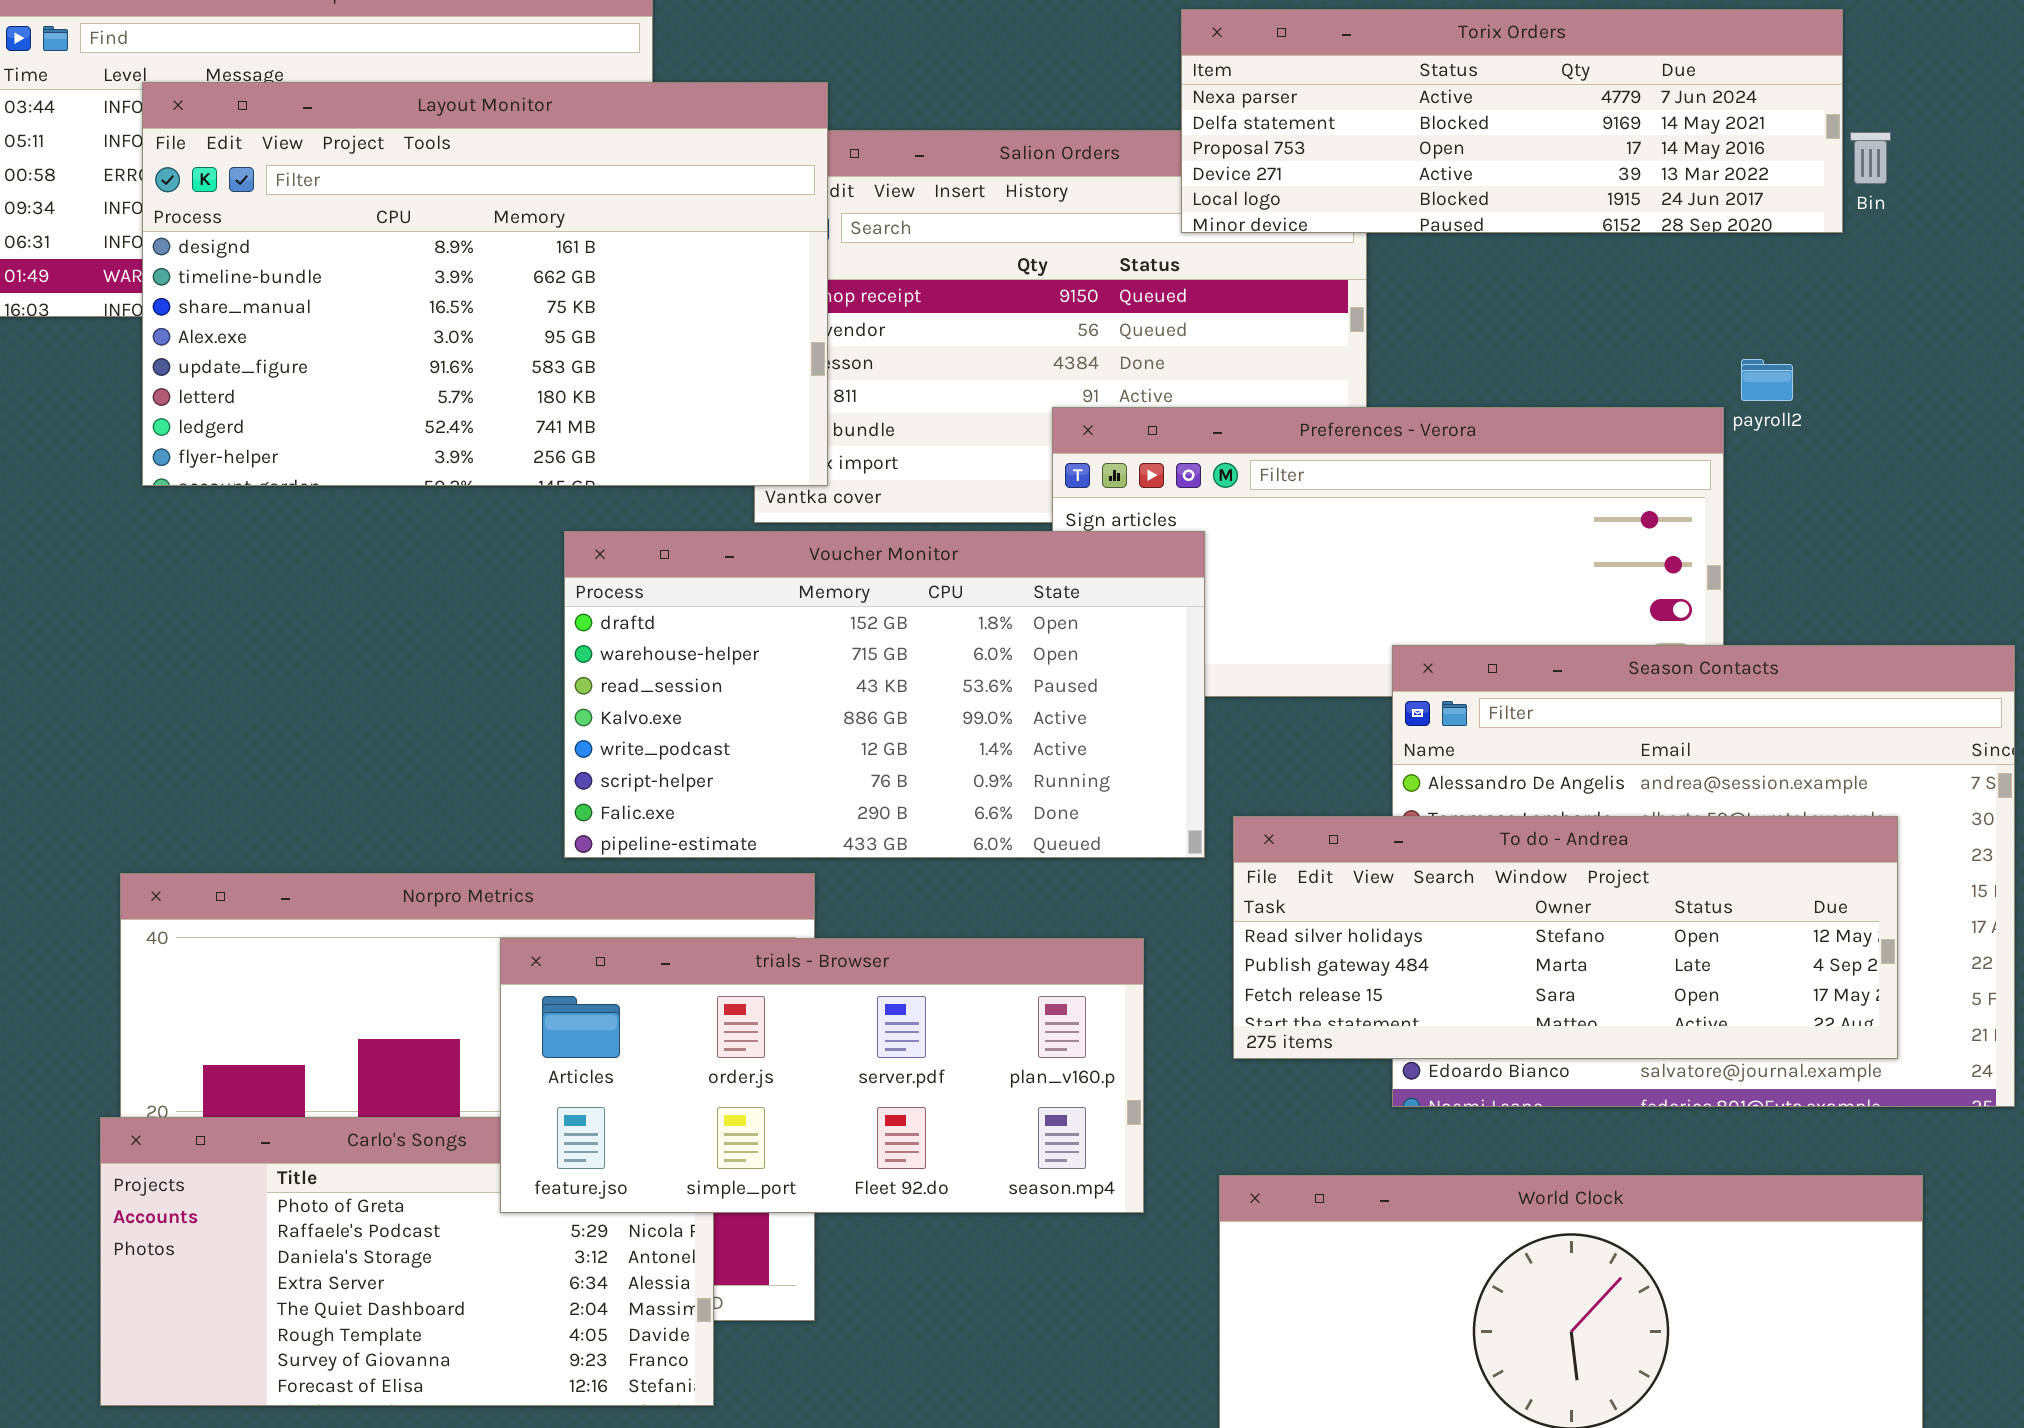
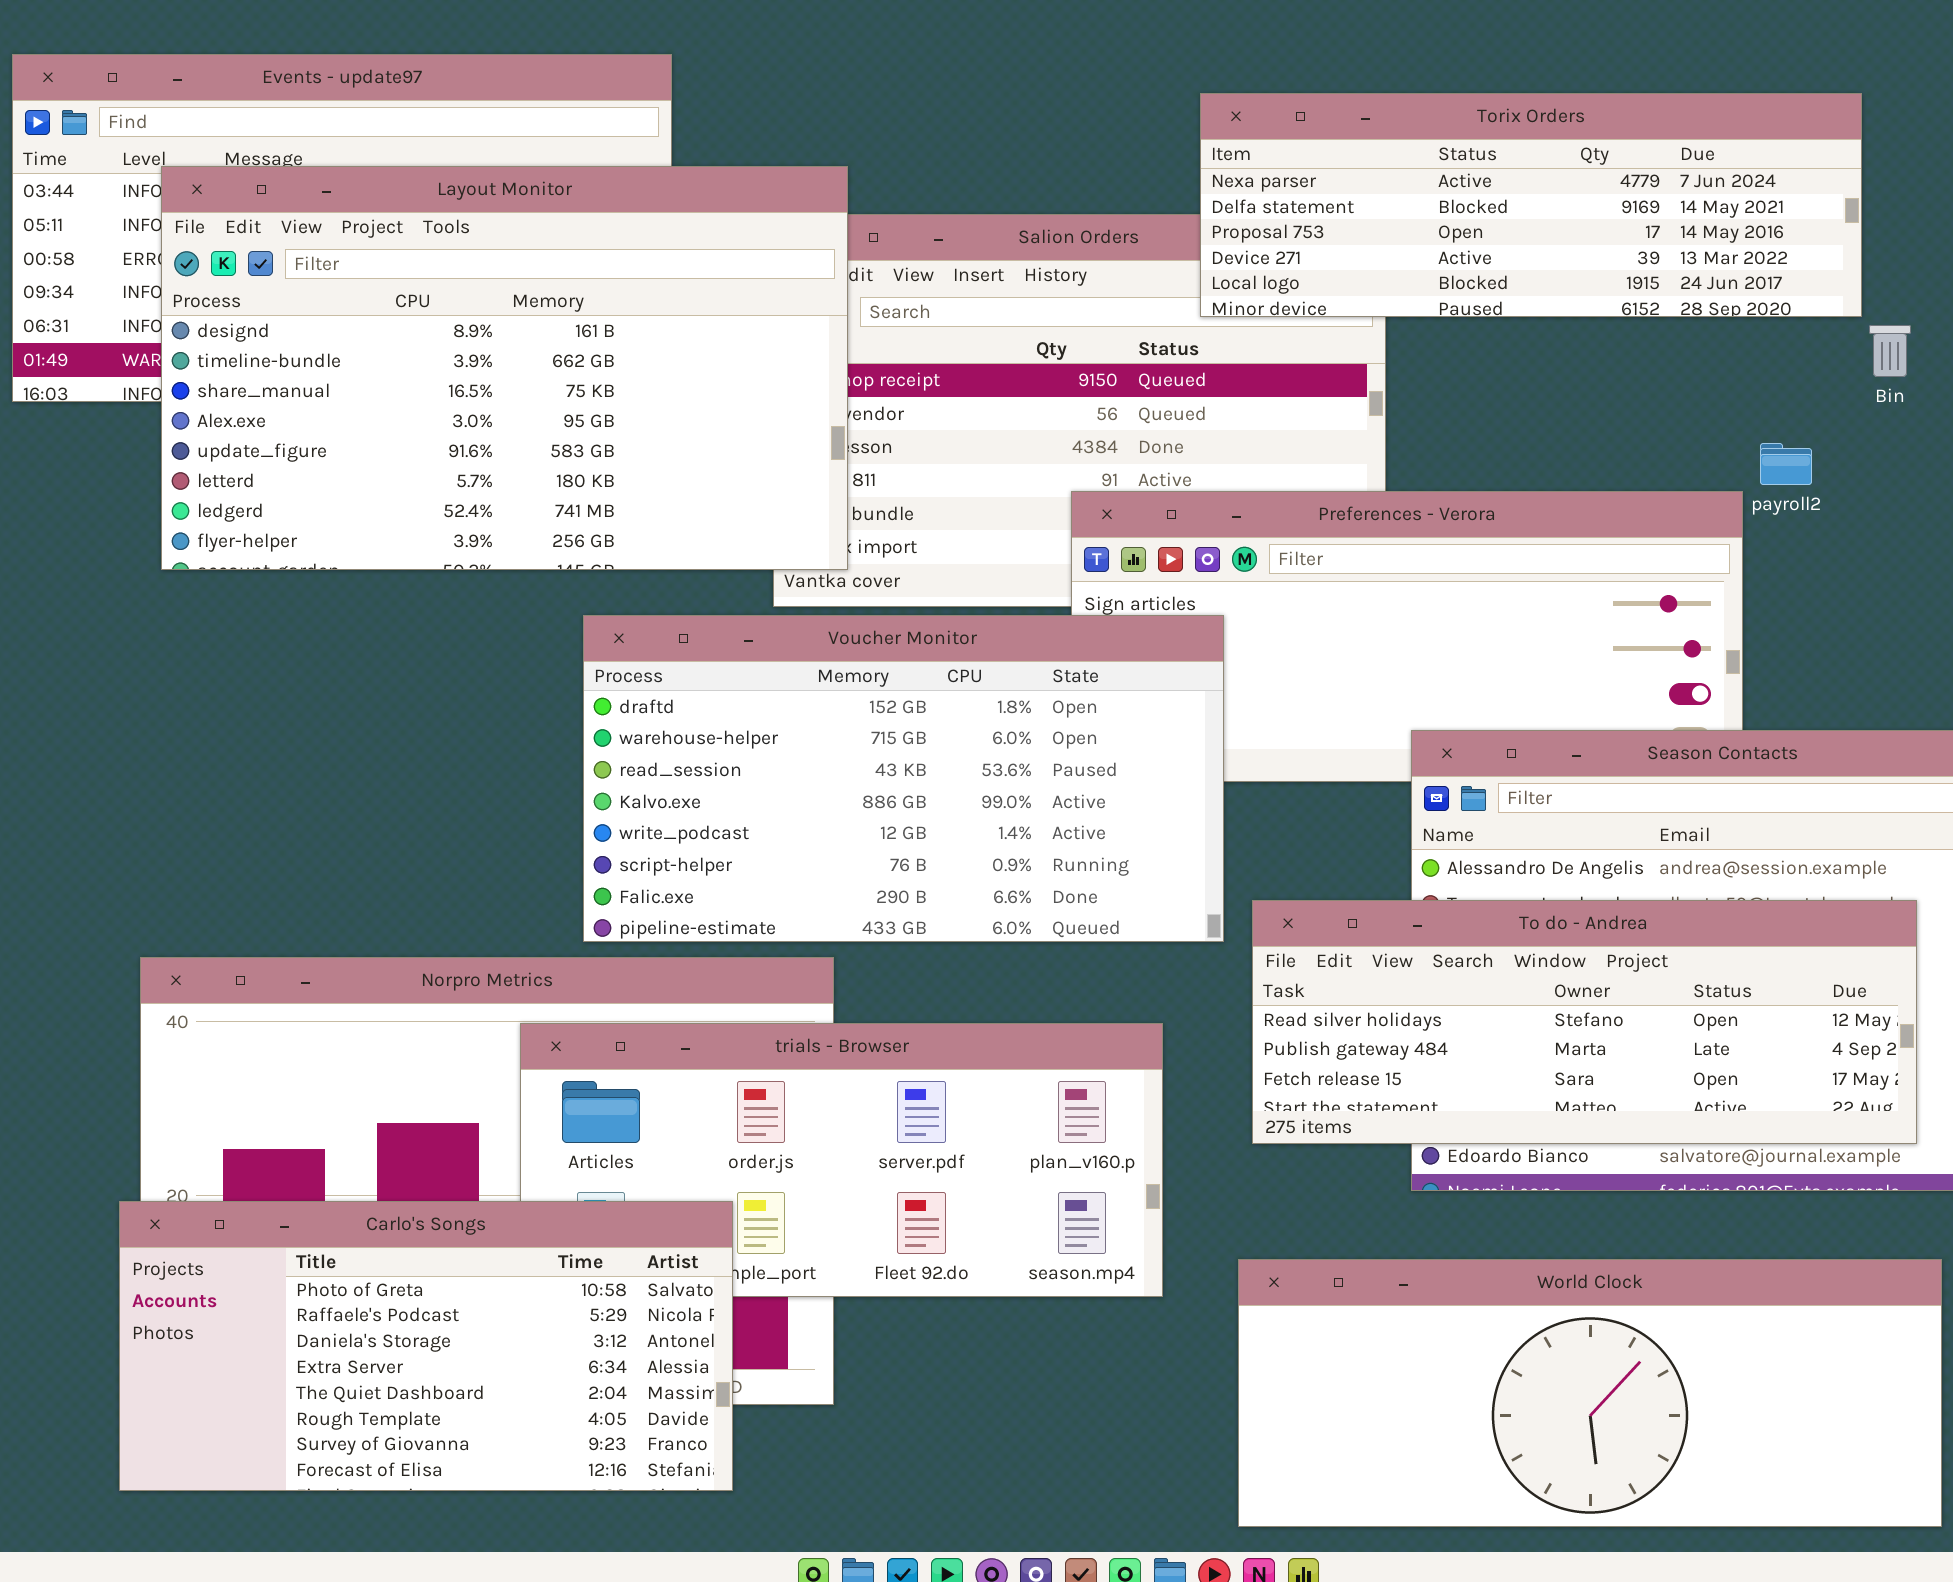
Bin: [1850,132,1891,184] -> [1869,325,1911,377], moved
Carlo's Songs: [100,1117,714,1406] -> [119,1201,733,1491], raised

